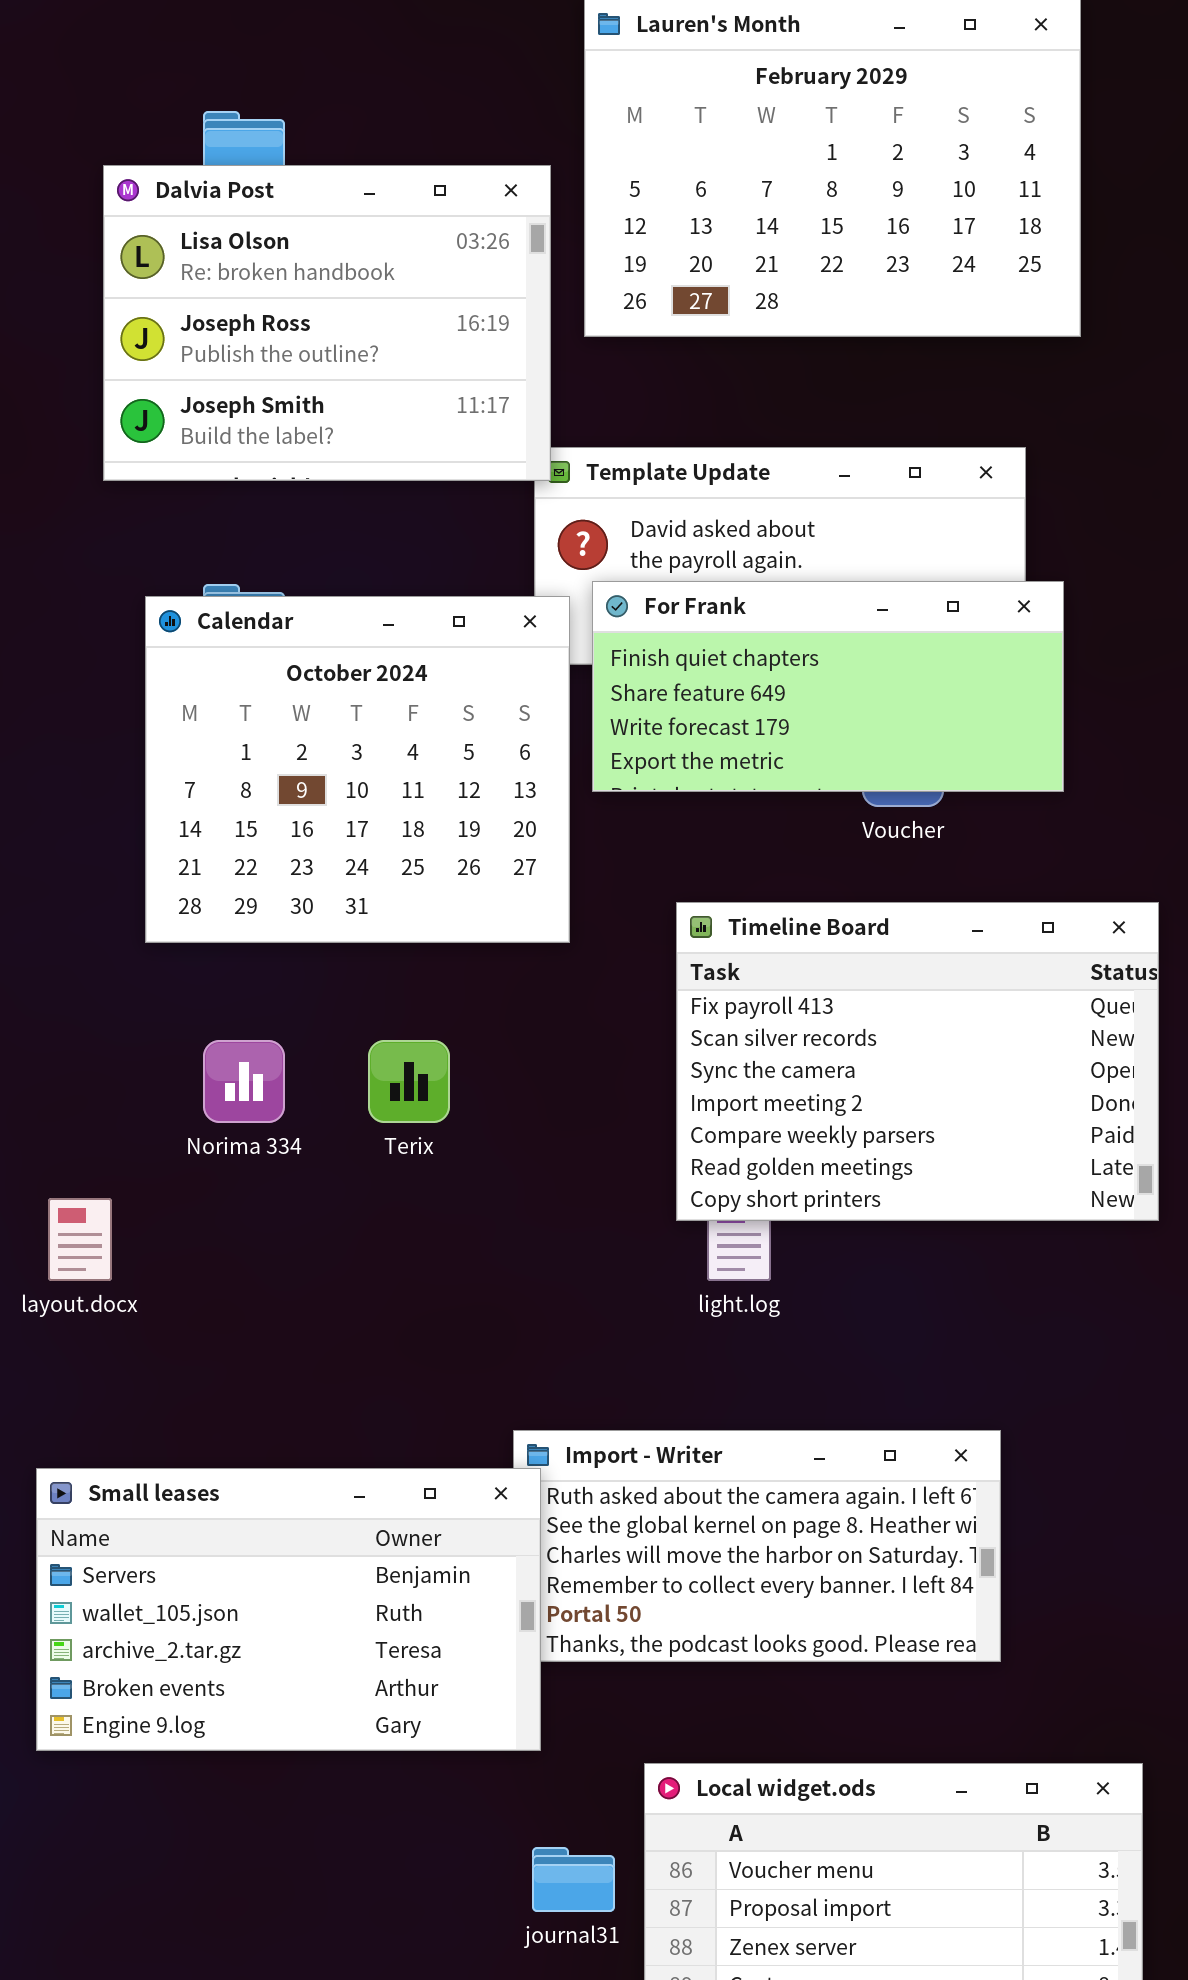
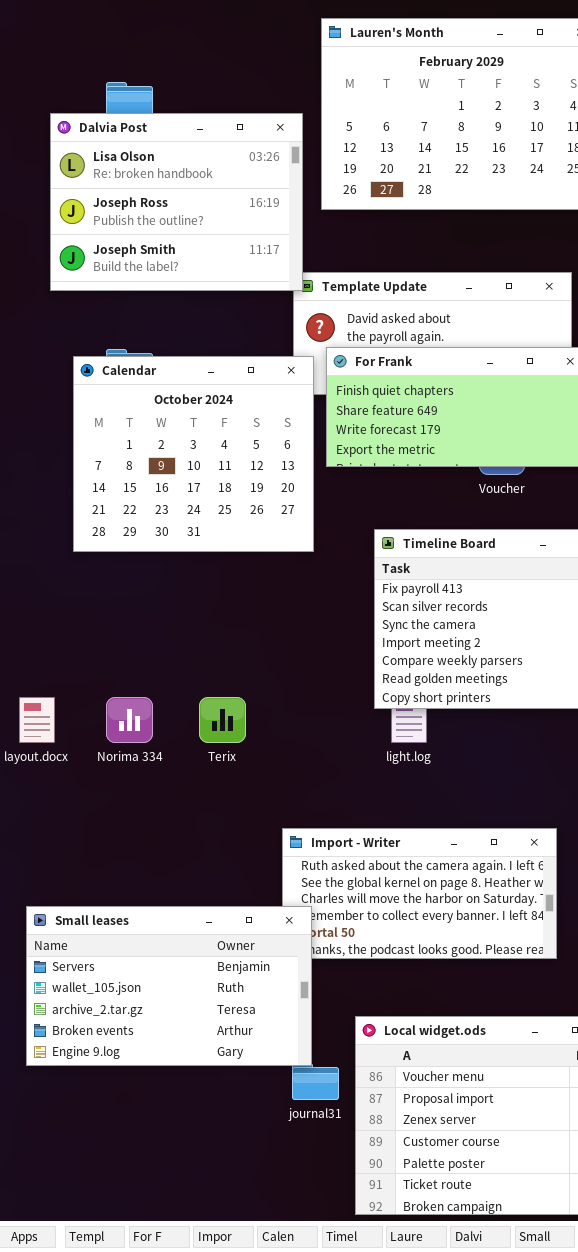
Norima 334: [203,1040,285,1123] -> [106,697,153,743], moved
Terix: [368,1040,450,1123] -> [199,697,246,743], moved
Small leases: [36,1468,541,1751] -> [26,906,312,1066], moved

